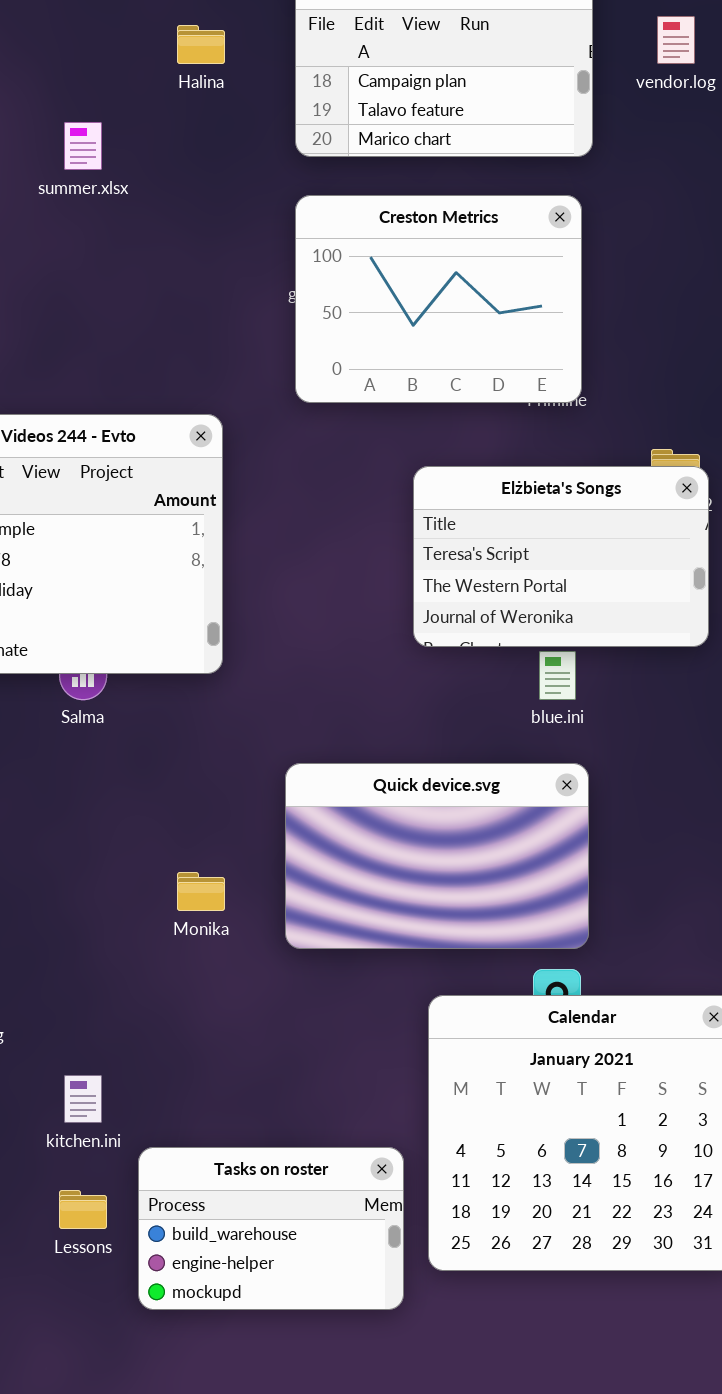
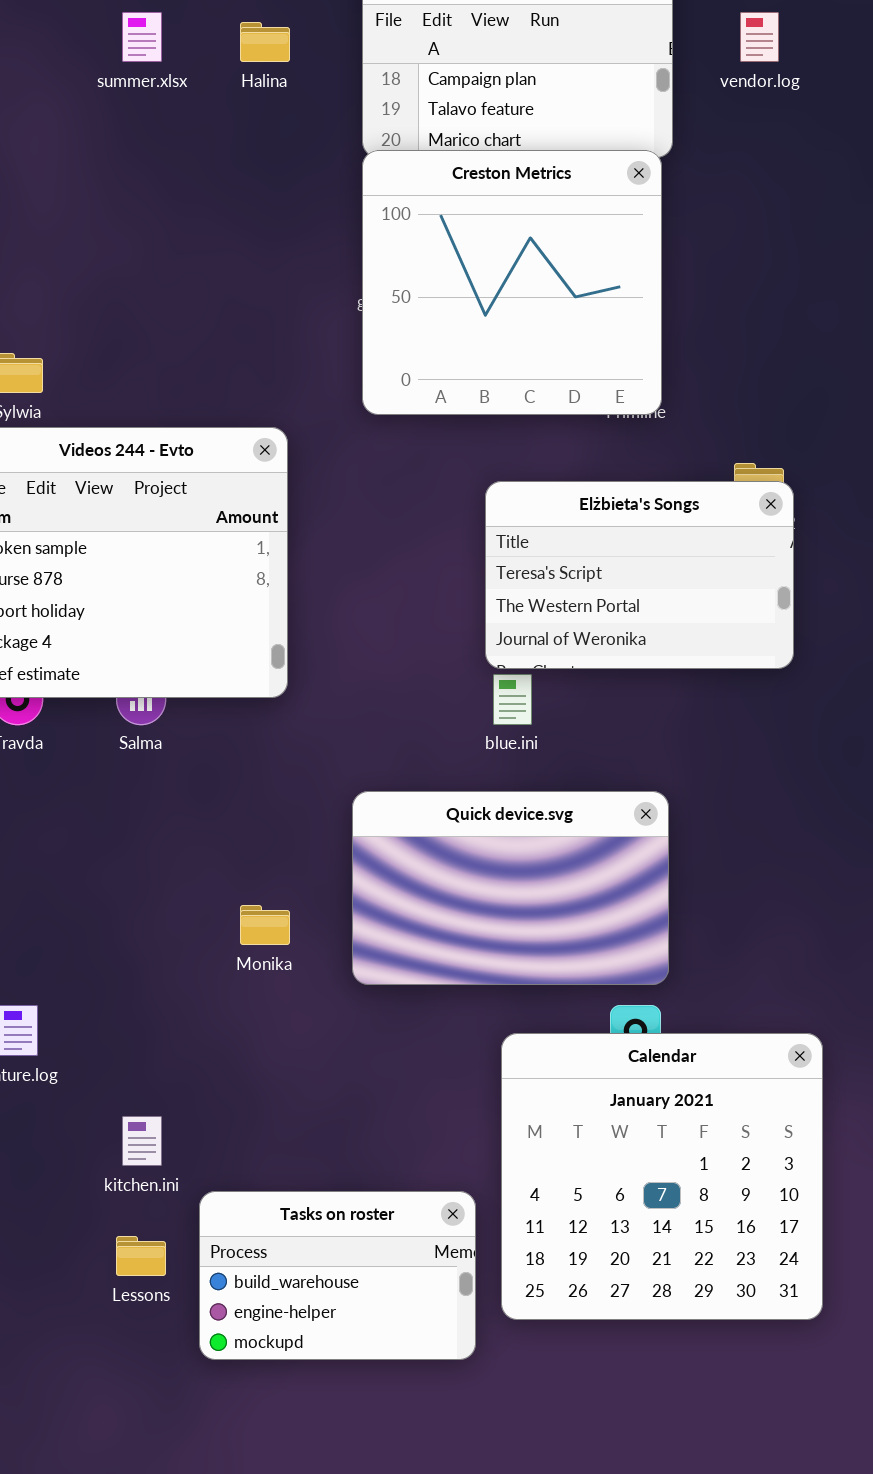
summer.xlsx: [64,122,102,170] -> [122,12,162,62], moved
Creston Metrics: [295,195,582,403] -> [362,150,662,415], resized
blue.ini: [539,651,576,700] -> [493,674,532,725], moved

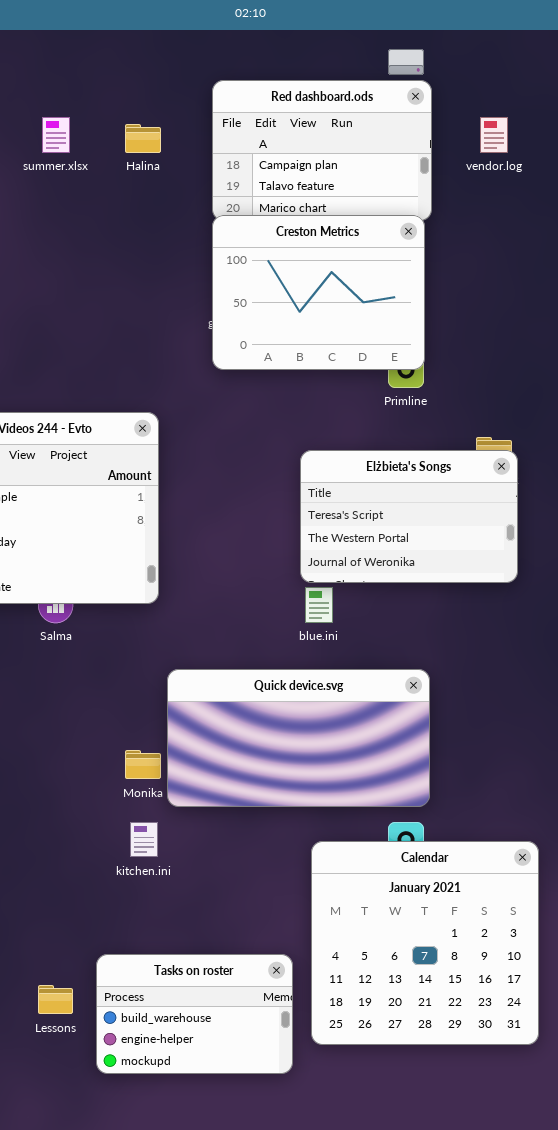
Creston Metrics: [362,150,662,415] -> [212,215,425,370], resized
Quick device.svg: [352,791,669,985] -> [167,669,430,807], resized
kitchen.ini: [122,1116,162,1166] -> [130,822,158,857], moved

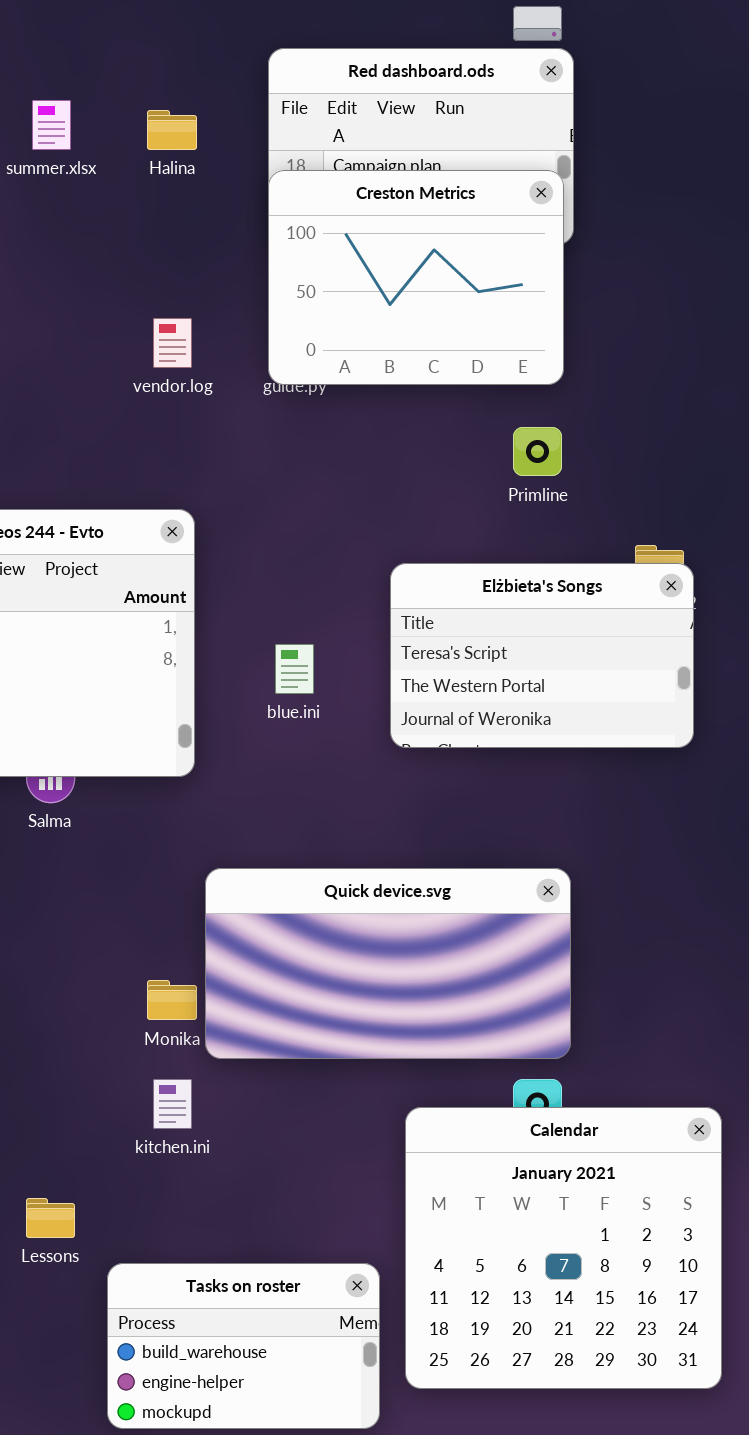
vendor.log: [480,117,508,153] -> [153,318,192,368], moved
Creston Metrics: [212,215,425,370] -> [268,170,564,385], moved
blue.ini: [305,587,333,623] -> [275,644,314,694], moved
Lessons: [38,985,73,1014] -> [26,1198,75,1238], moved

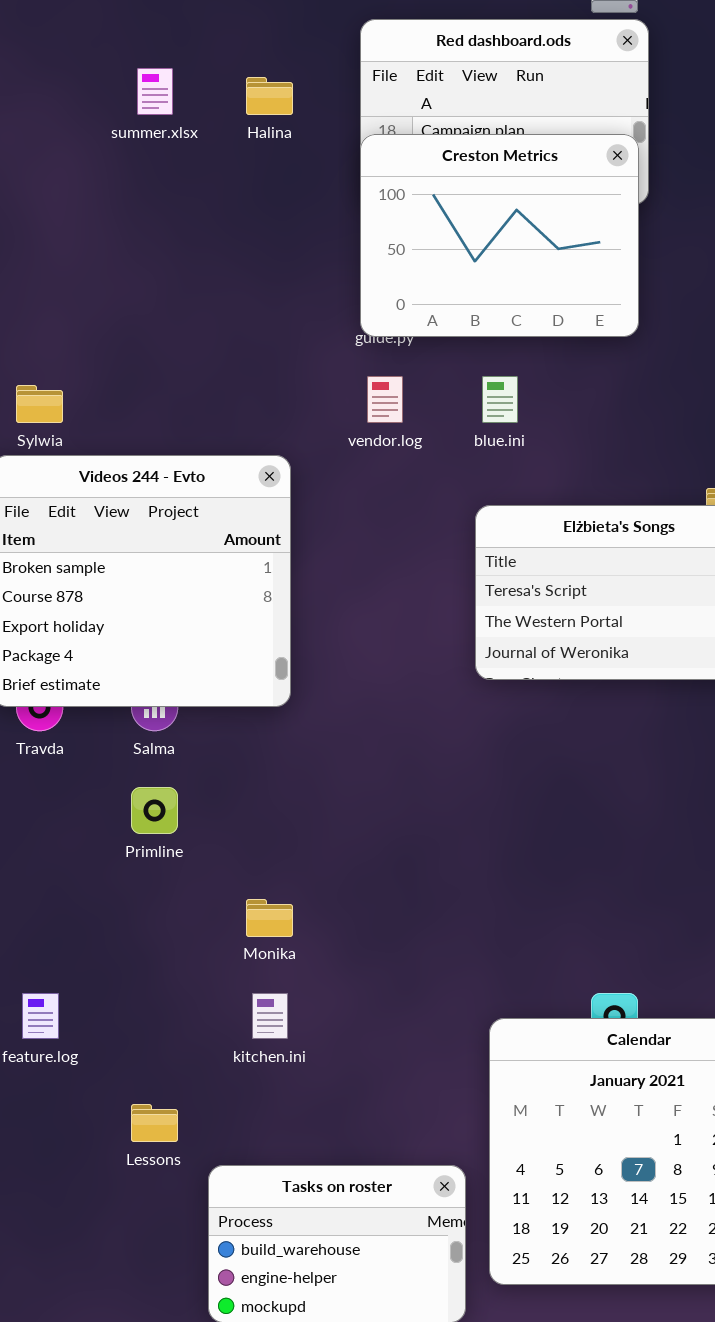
vendor.log: [153,318,192,368] -> [367,376,403,423], moved
Primline: [513,427,562,476] -> [131,787,178,834], moved
blue.ini: [275,644,314,694] -> [482,376,518,423], moved
Quick device.svg: [205,868,571,1059] -> none, closed

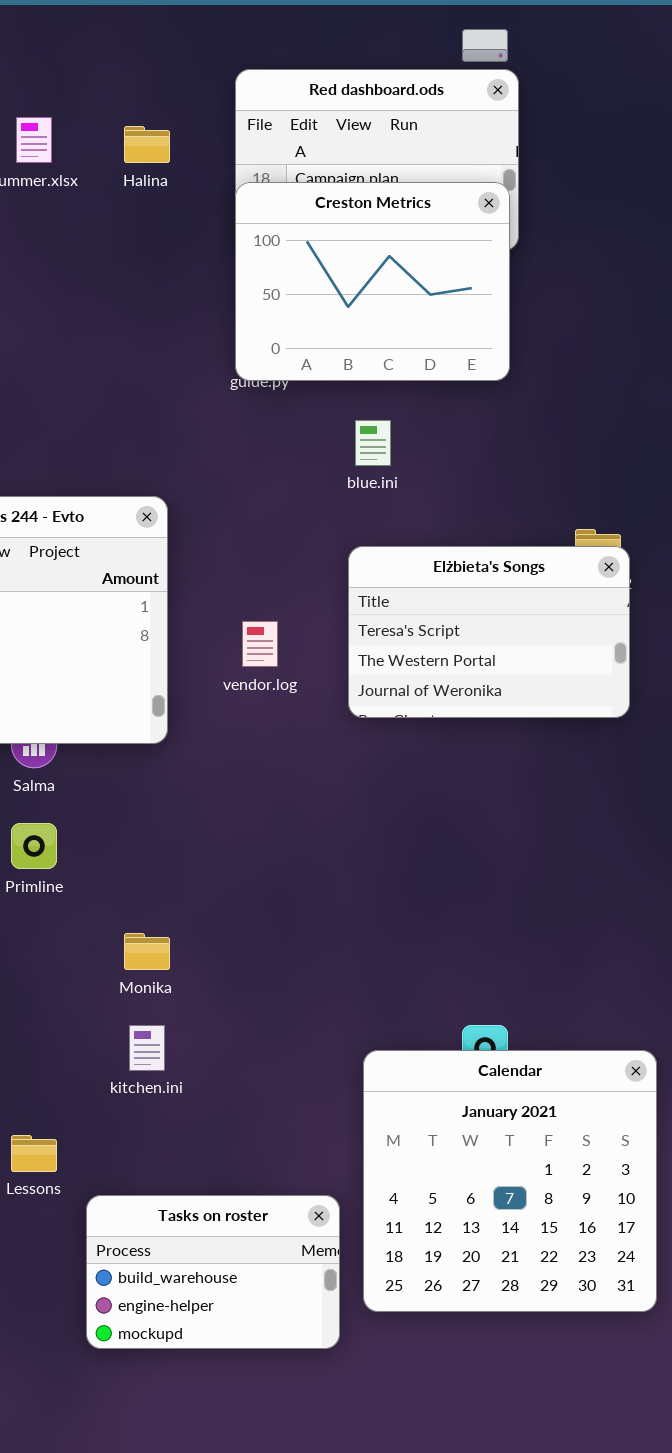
vendor.log: [367,376,403,423] -> [242,621,278,667], moved

